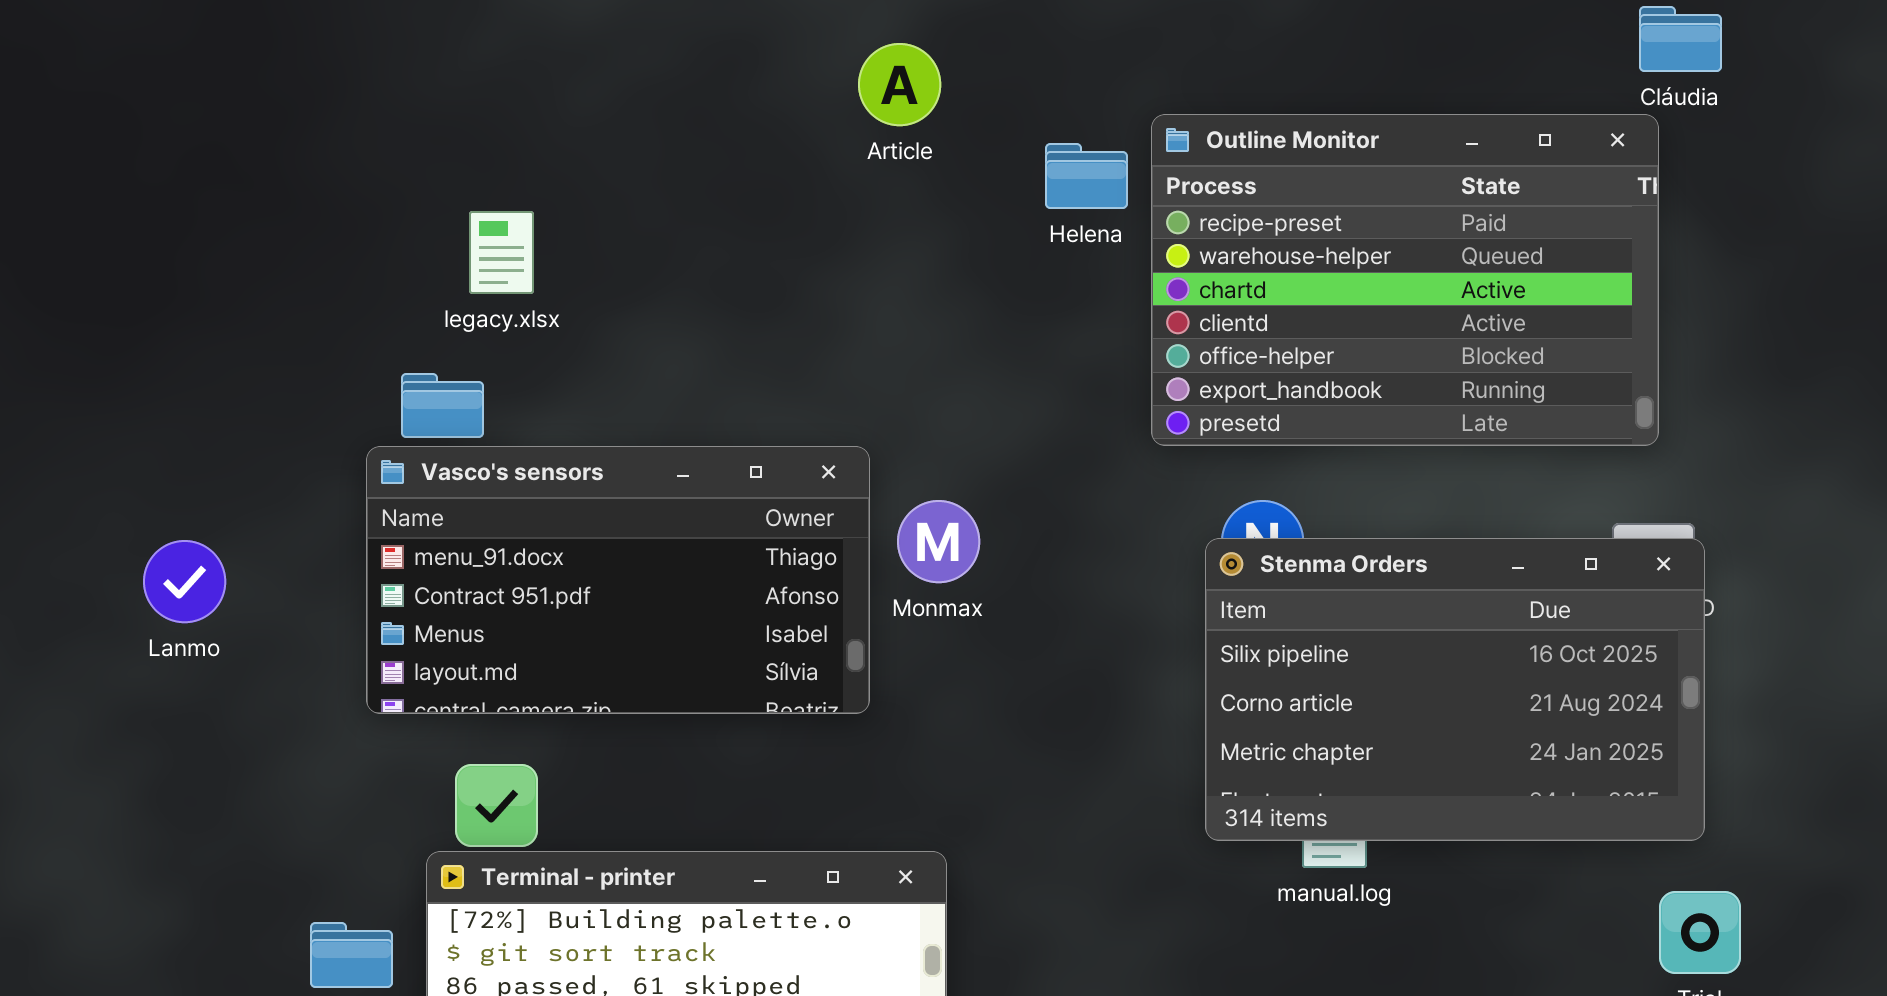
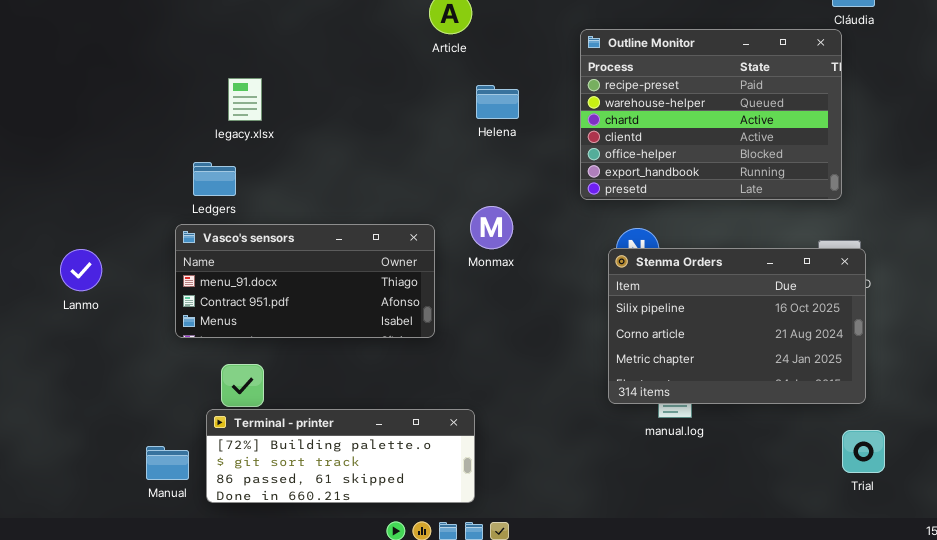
Helena: [1045,143,1128,209] -> [476,85,519,119], moved
Vasco's sensors: [366,446,870,714] -> [175,224,435,338], resized
Monmax: [897,500,980,583] -> [470,206,513,249], moved

